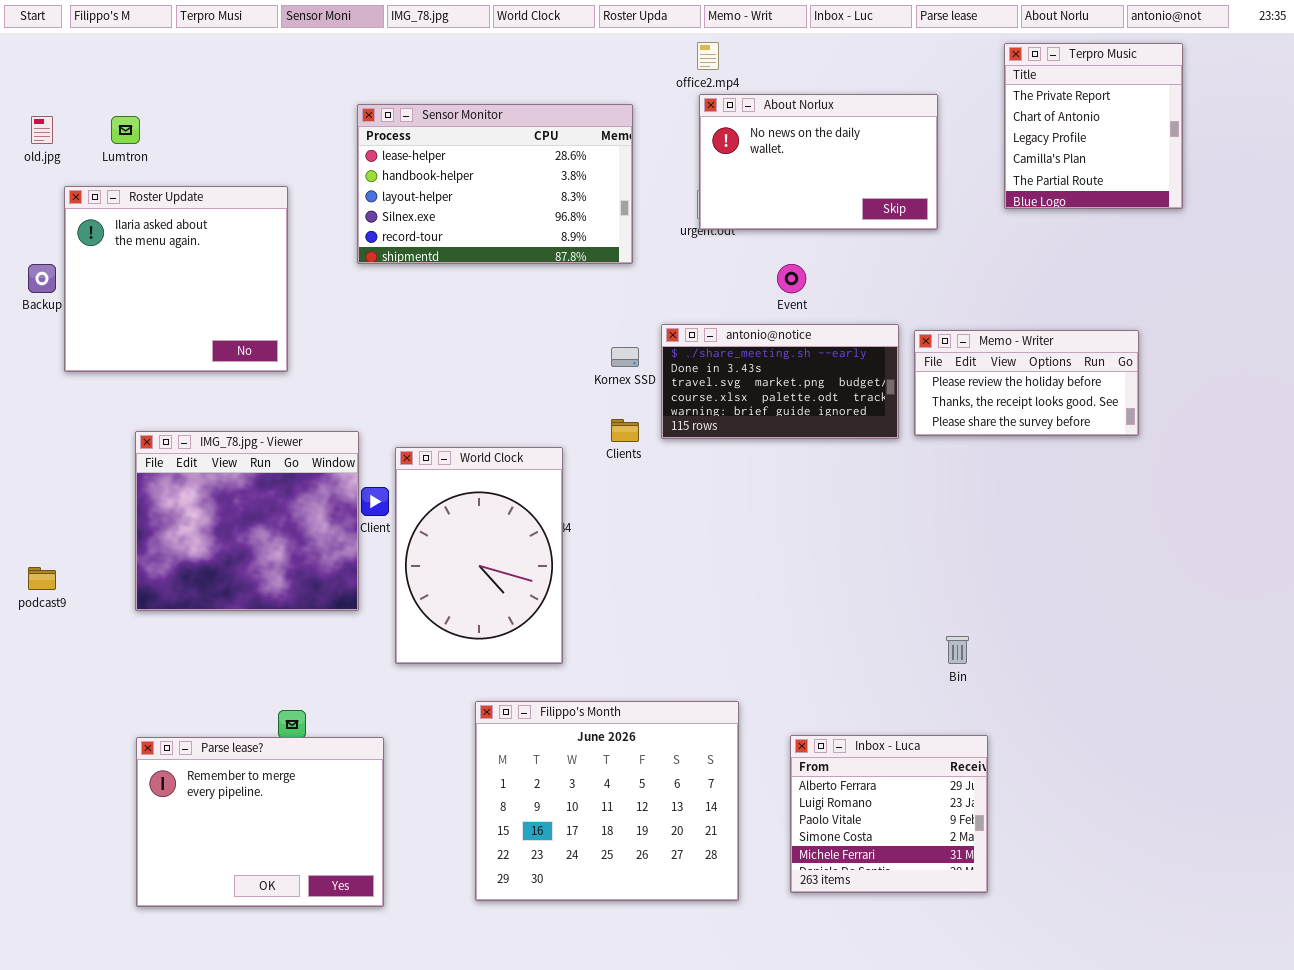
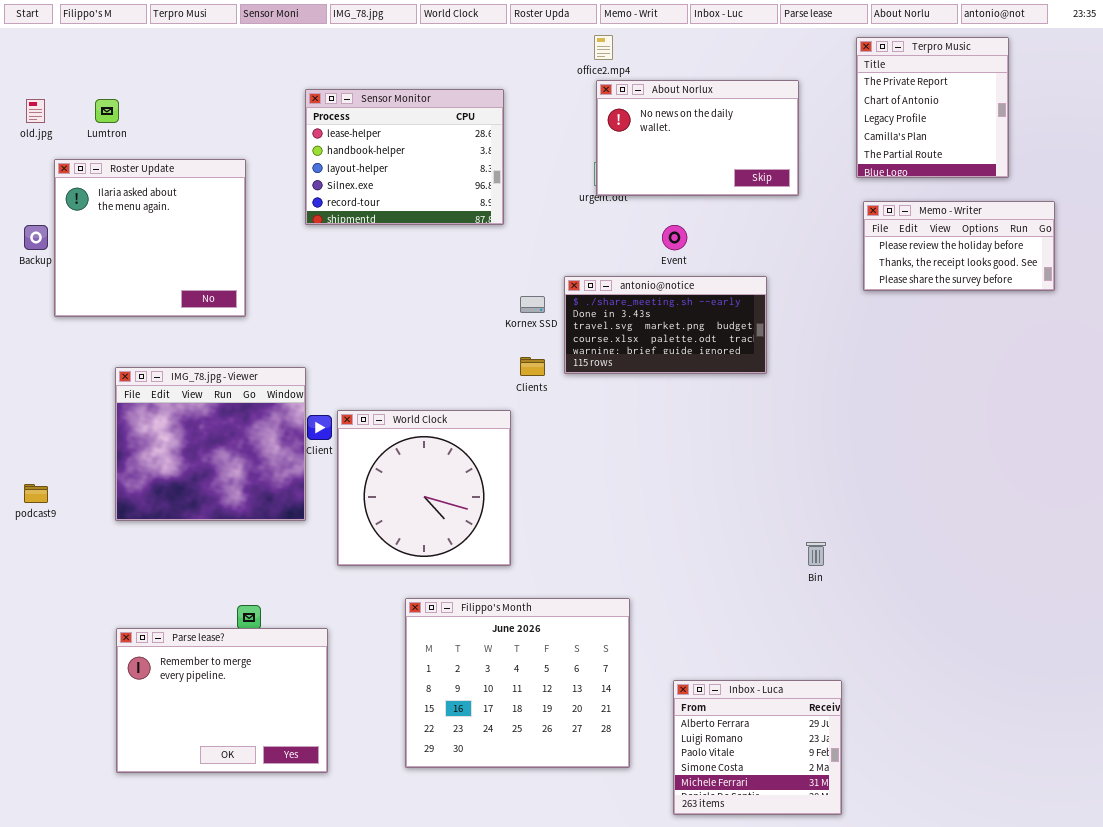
Sensor Monitor: [357,104,633,264] -> [305,89,504,225], resized
Memo - Writer: [914,330,1139,436] -> [863,201,1055,291], moved
World Clock: [395,447,563,664] -> [337,410,511,566], resized
Inbox - Luca: [790,735,988,893] -> [673,680,842,815], moved

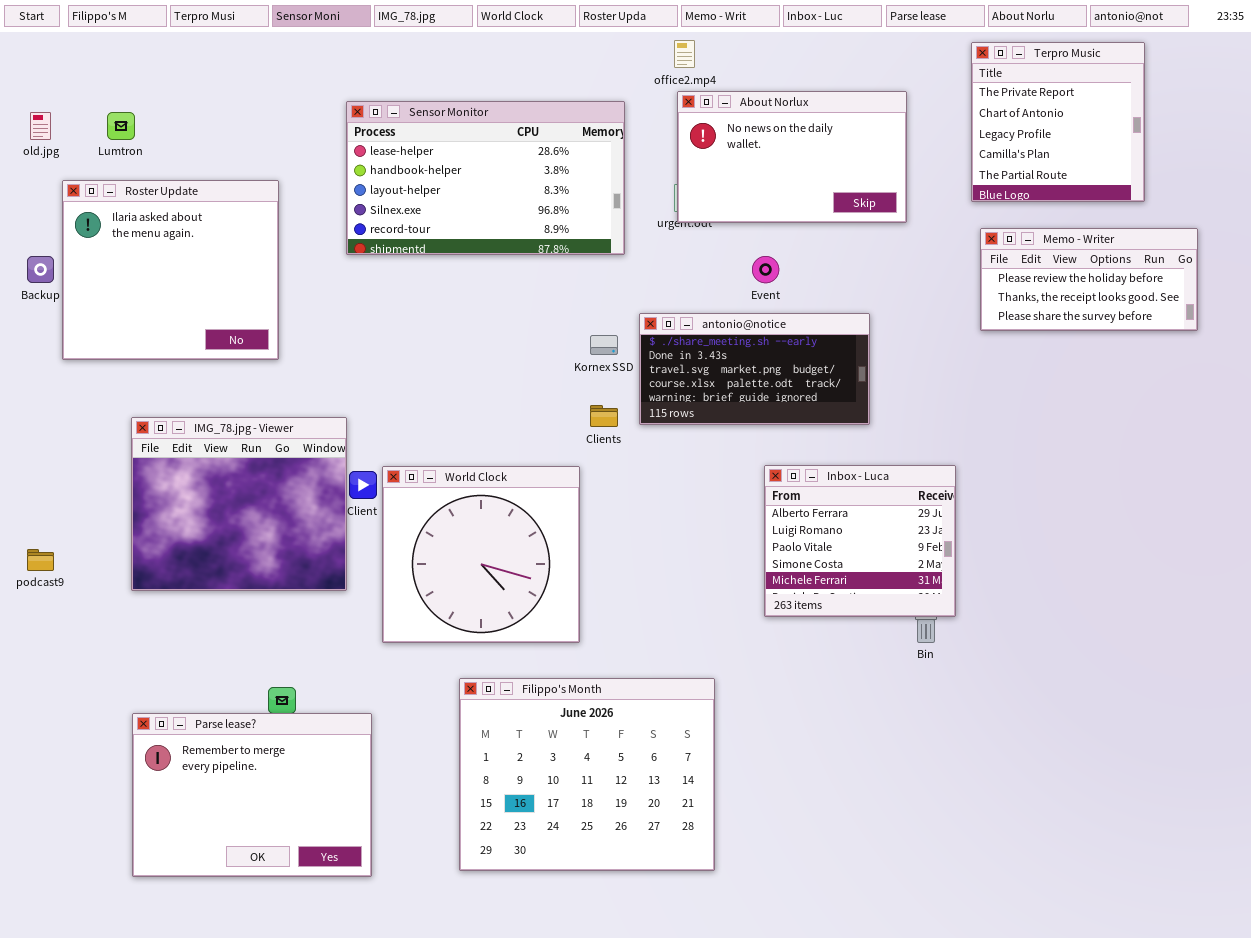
Sensor Monitor: [305,89,504,225] -> [346,101,625,255], resized
Inbox - Luca: [673,680,842,815] -> [764,465,956,617], moved

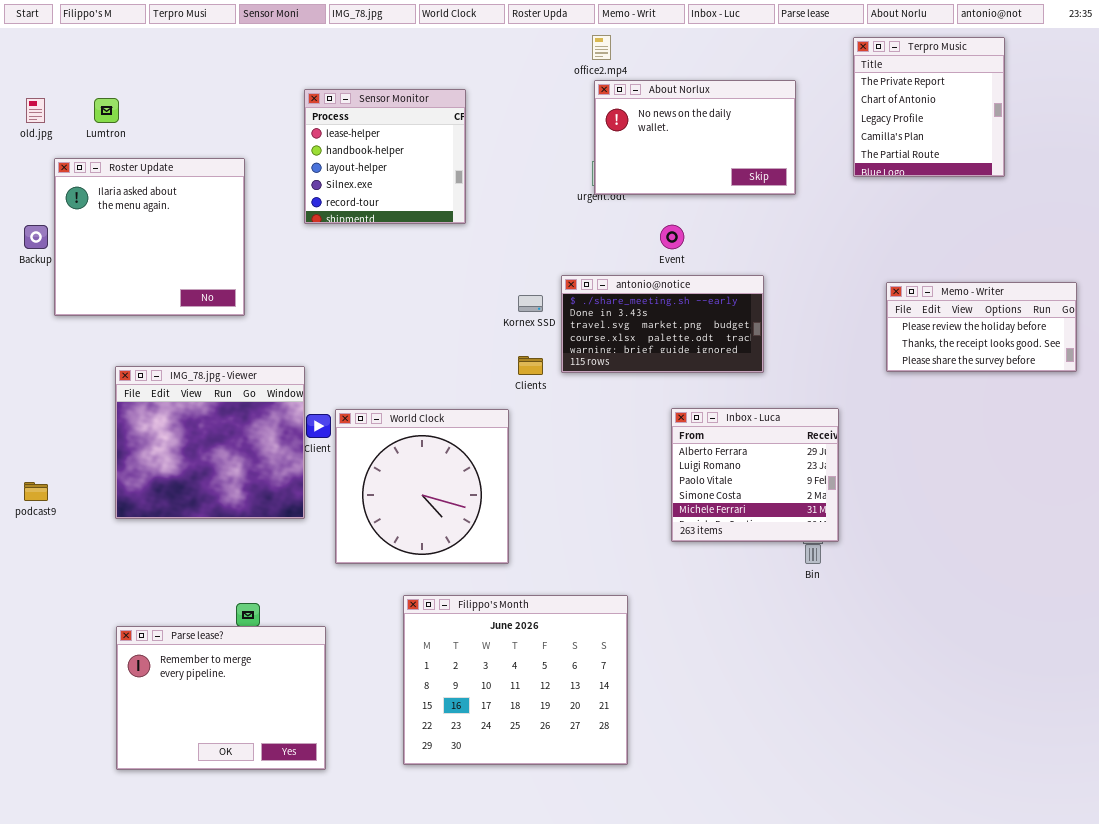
Sensor Monitor: [346,101,625,255] -> [304,89,466,224], resized
Memo - Writer: [980,228,1198,331] -> [886,282,1077,372], moved

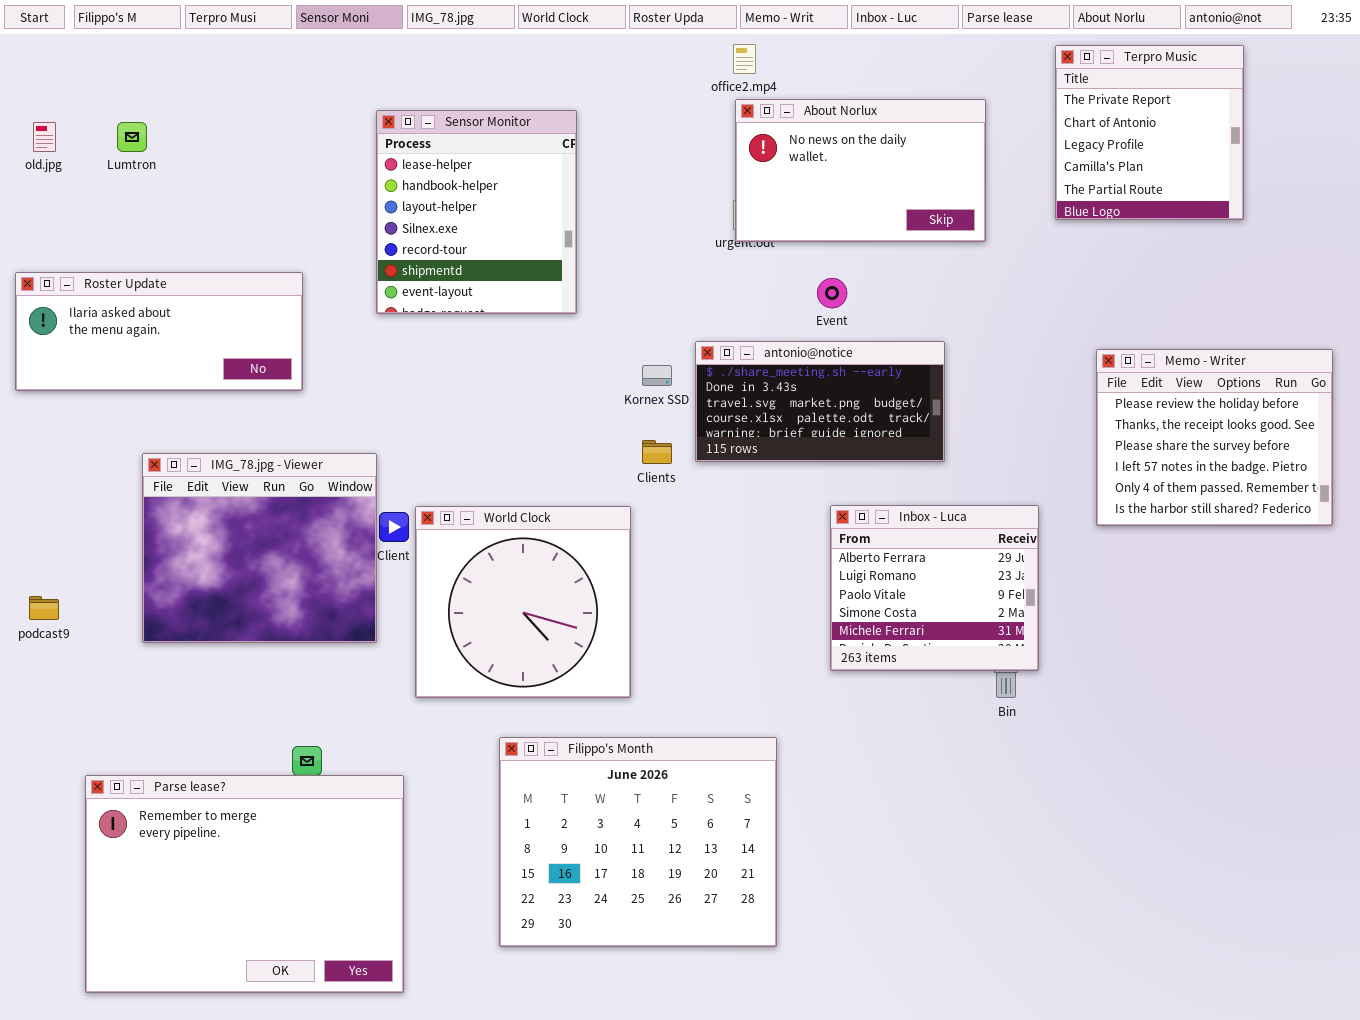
Sensor Monitor: [304,89,466,224] -> [376,110,577,314], resized
Roster Update: [54,158,245,316] -> [15,272,303,391], resized
Memo - Writer: [886,282,1077,372] -> [1096,349,1333,526], resized
Parse lease?: [116,626,326,770] -> [85,775,404,993], resized

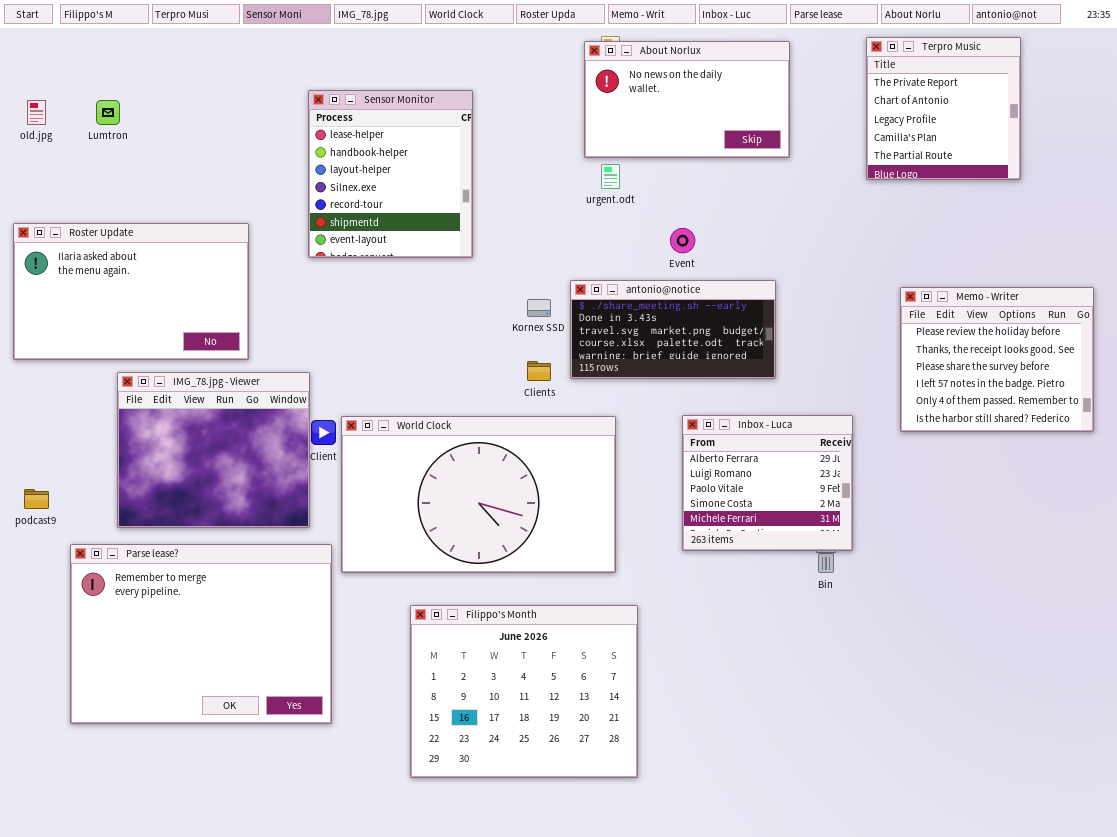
About Norlux: [735,99,986,242] -> [584,41,790,158], moved
Roster Update: [15,272,303,391] -> [13,223,249,360], resized
World Clock: [415,506,631,698] -> [341,416,616,573], resized
Parse lease?: [85,775,404,993] -> [70,544,332,724], moved

